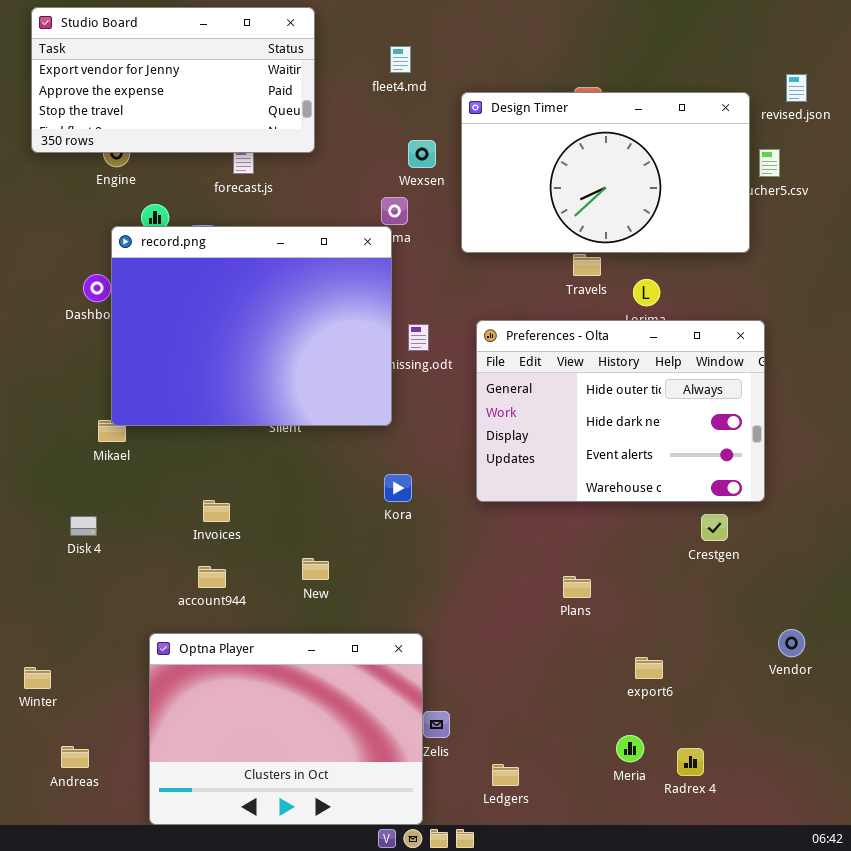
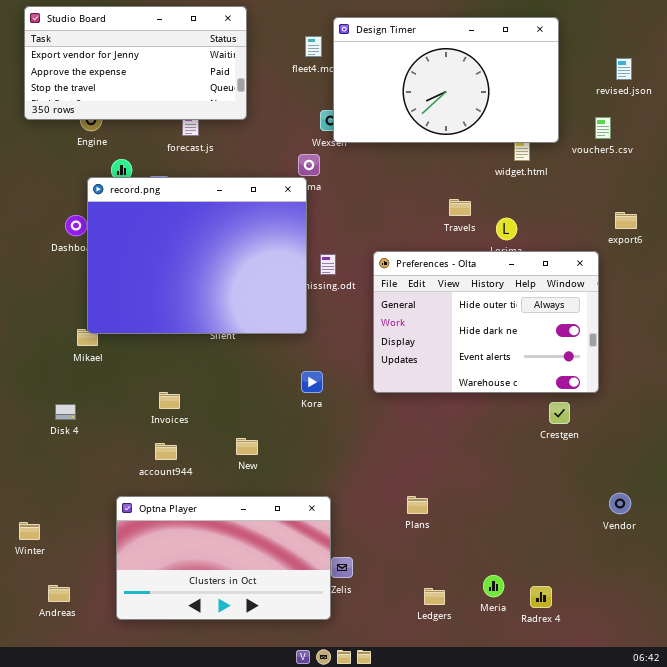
Design Timer: [461,92,750,253] -> [333,17,559,143], moved
Plans: [563,576,591,598] -> [407,496,428,514], moved
Optna Player: [149,633,423,825] -> [116,496,331,620], resized
export6: [635,657,663,679] -> [615,212,637,229], moved
Ledgers: [492,764,519,786] -> [424,588,445,605], moved

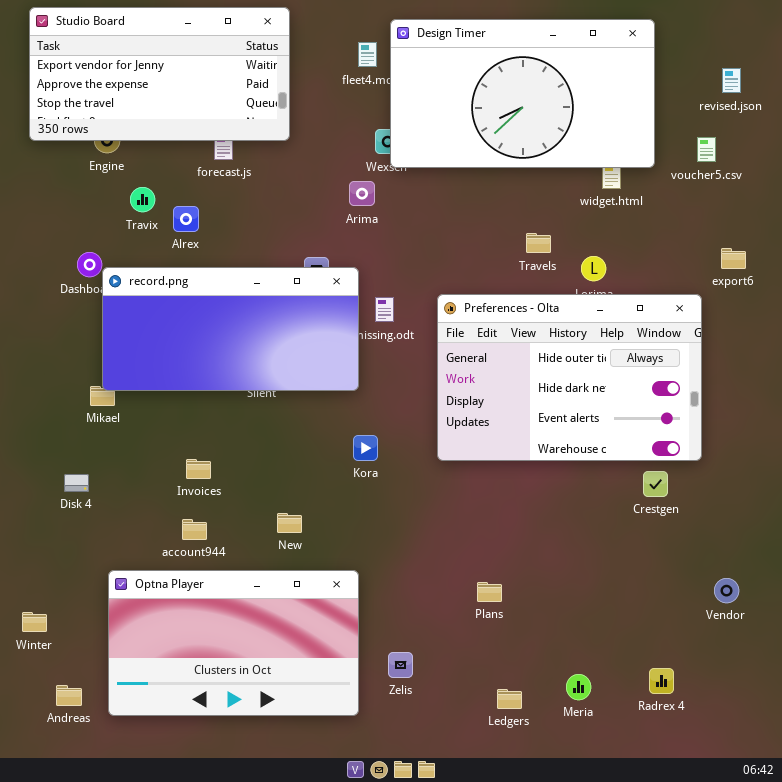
record.png: [87,177,307,334] -> [102,267,359,391], resized
Optna Player: [116,496,331,620] -> [108,570,359,716], moved
Radrex 4: [530,586,552,608] -> [649,668,674,694], moved

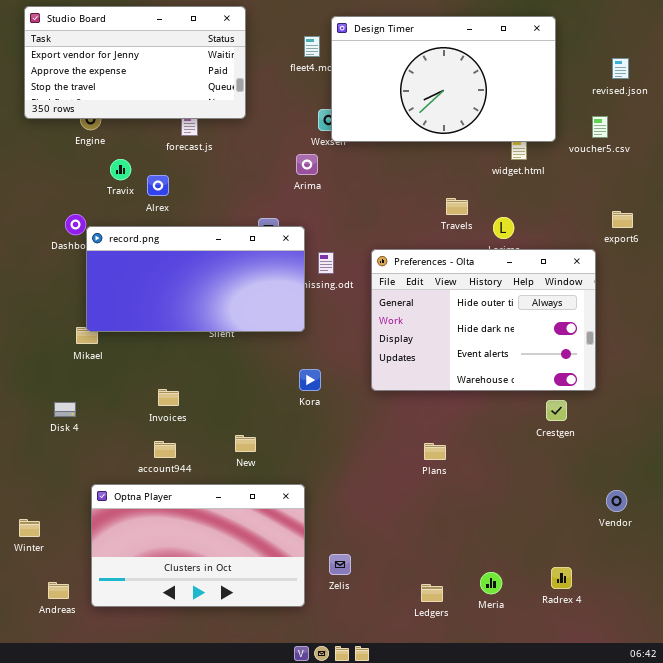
Plans: [477,582,502,602] -> [424,443,446,460], moved

